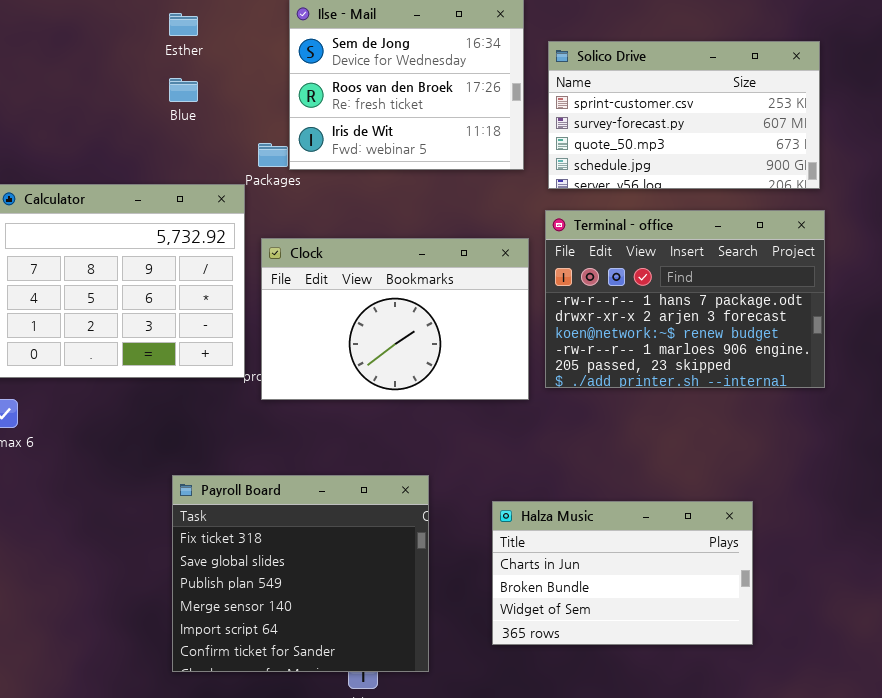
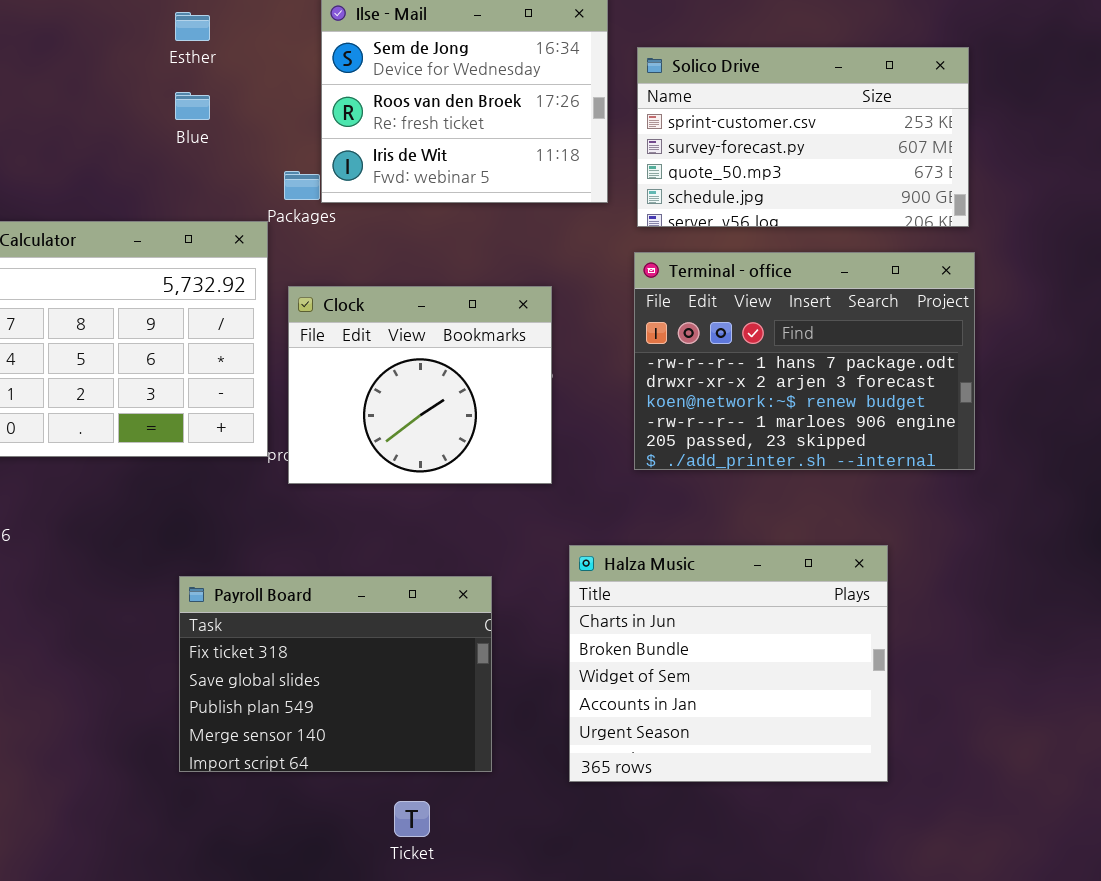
Clock: [261,238,529,400] -> [288,286,552,484], resized
Payroll Board: [172,475,429,672] -> [179,576,492,772], resized
Halza Music: [492,501,753,645] -> [569,545,888,782], resized

